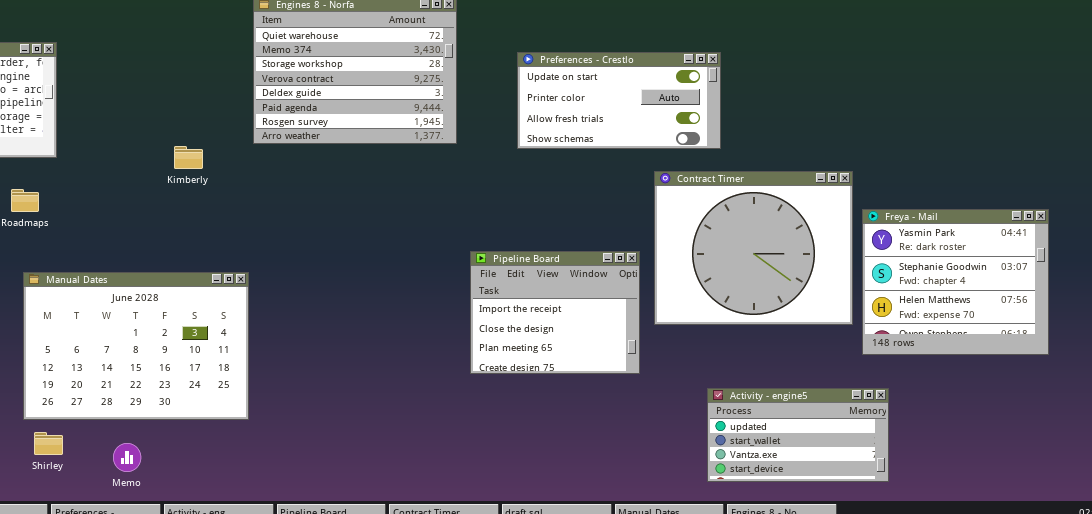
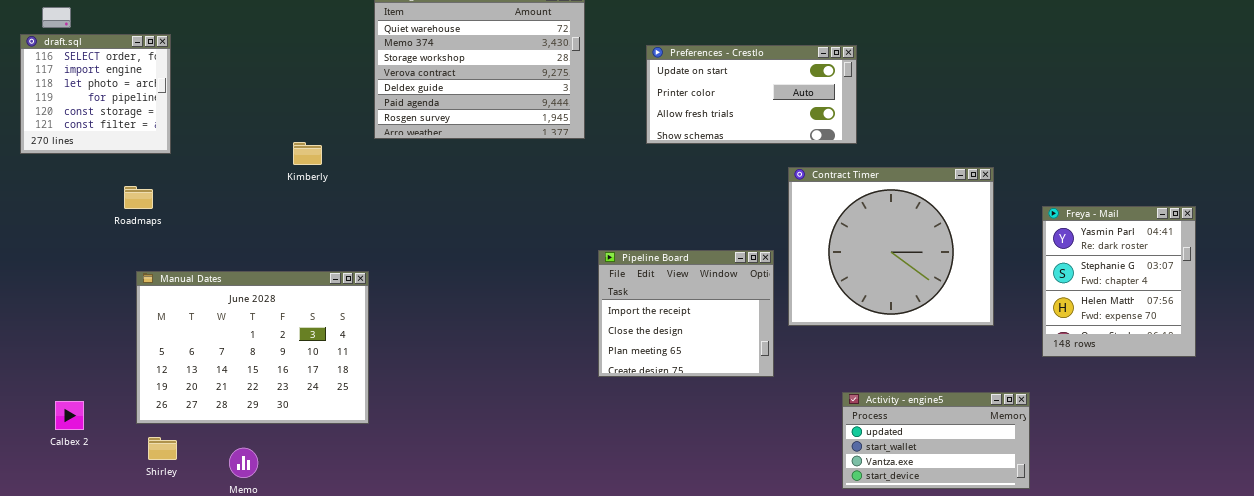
Freya - Mail: [862,209,1049,355] -> [1042,206,1196,357], resized

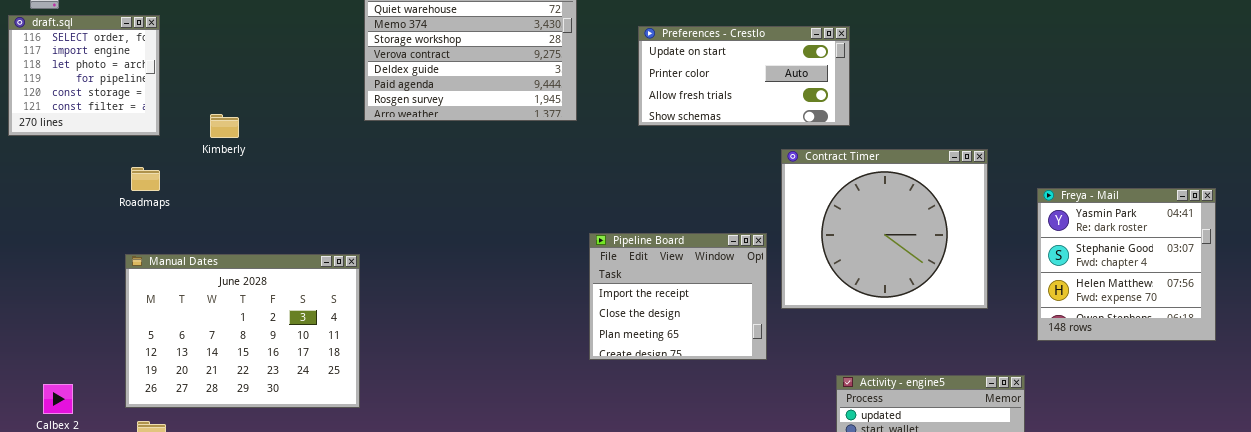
Kimberly: [293,142,322,165] -> [210,114,239,138], moved
Roadmaps: [124,186,153,209] -> [131,167,160,191], moved
Freya - Mail: [1042,206,1196,357] -> [1037,188,1216,341], resized

